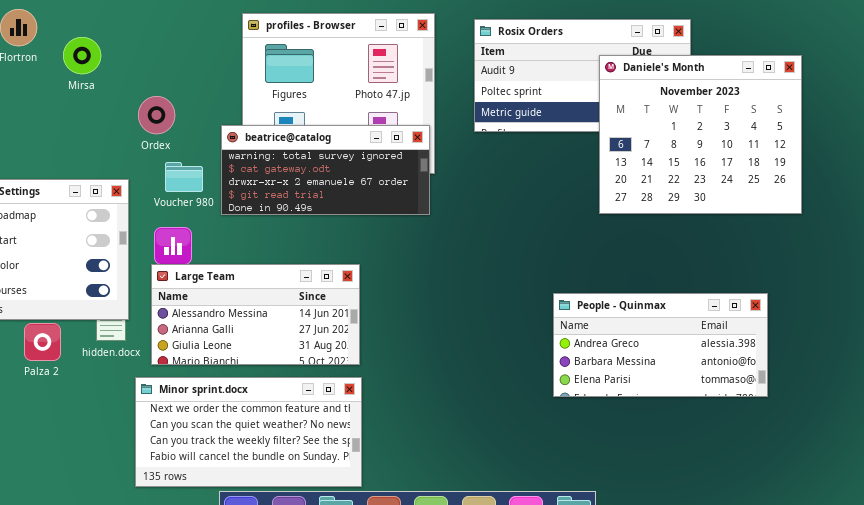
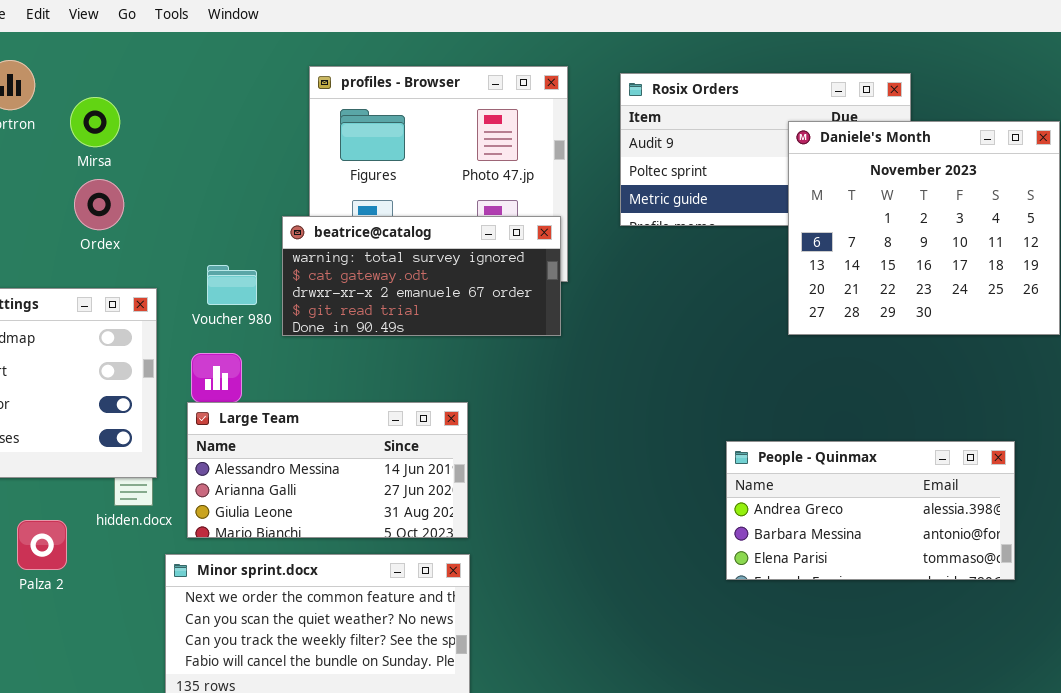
Ordex: [138,96,175,134] -> [74,179,124,230], moved
Palza 2: [24,323,61,361] -> [17,520,67,570], moved

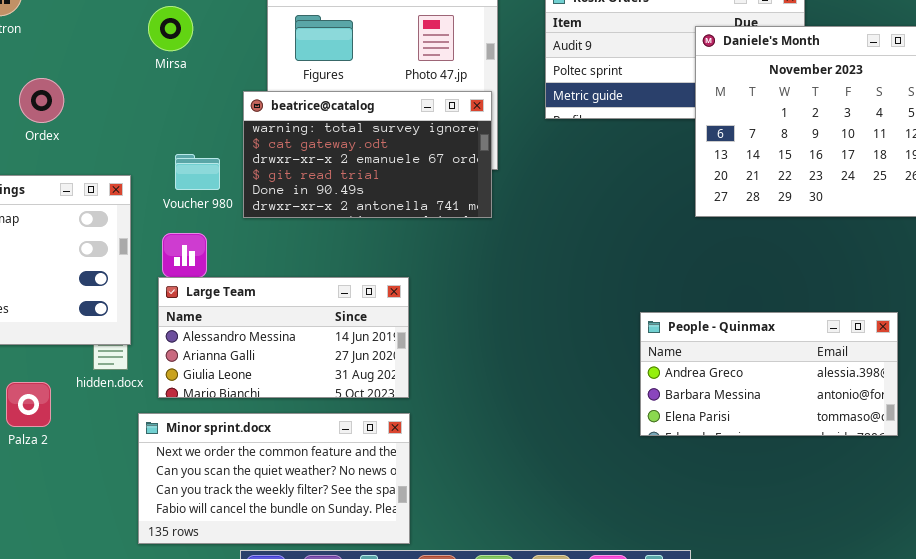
Mirsa: [70,97,120,147] -> [148,6,193,51], moved
Ordex: [74,179,124,230] -> [19,78,64,123], moved
beatrice@catalog: [282,216,561,336] -> [243,91,492,218], resized

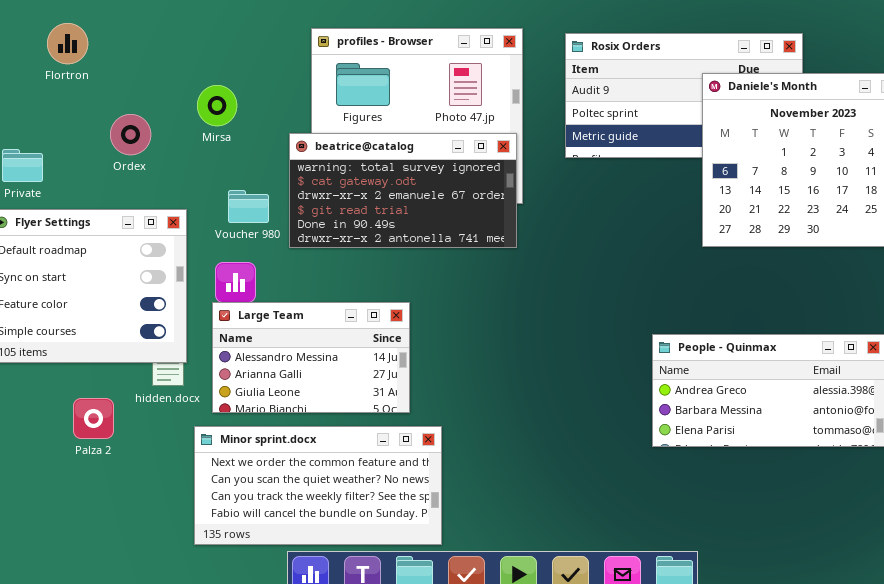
Mirsa: [148,6,193,51] -> [197,85,237,126], moved
Ordex: [19,78,64,123] -> [110,114,151,155], moved
Large Team: [158,277,409,398] -> [212,302,410,413], resized

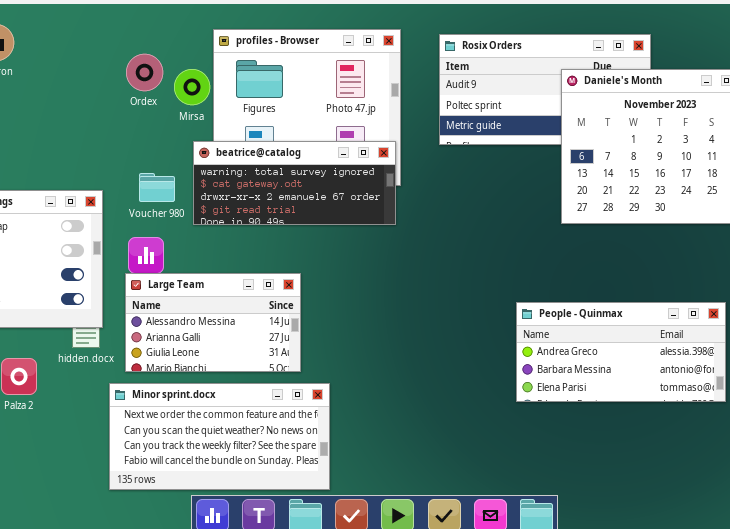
Mirsa: [197,85,237,126] -> [174,69,210,105], moved
Ordex: [110,114,151,155] -> [126,54,163,91], moved
beatrice@catalog: [289,133,517,248] -> [193,141,396,225], resized

